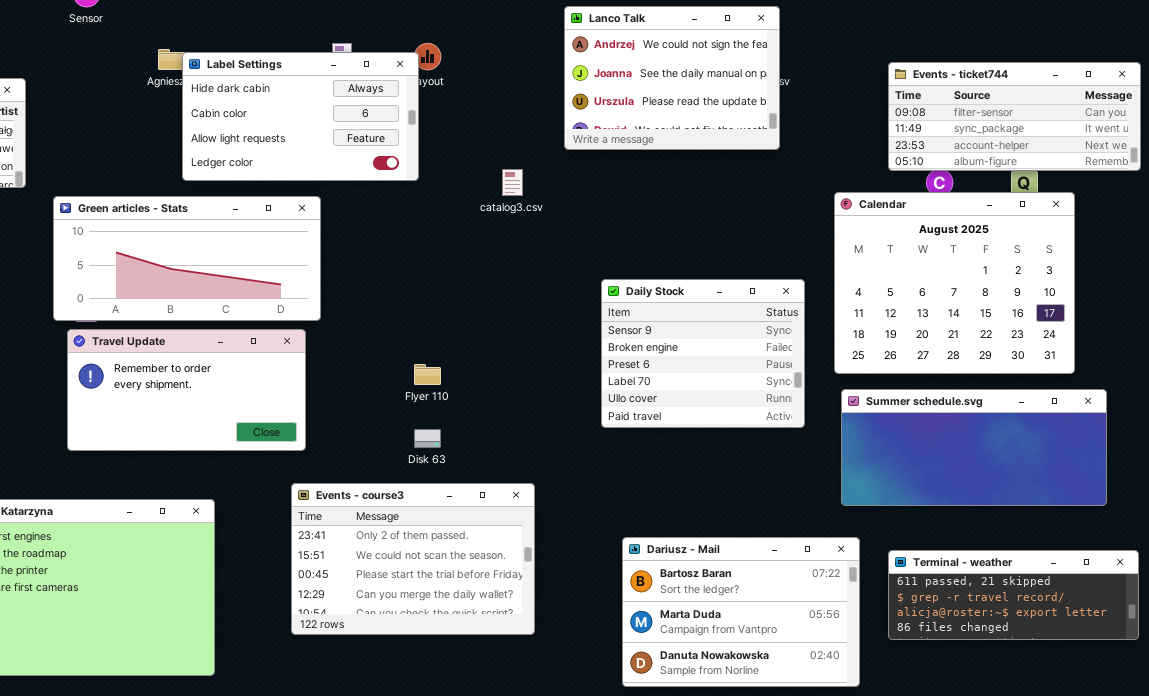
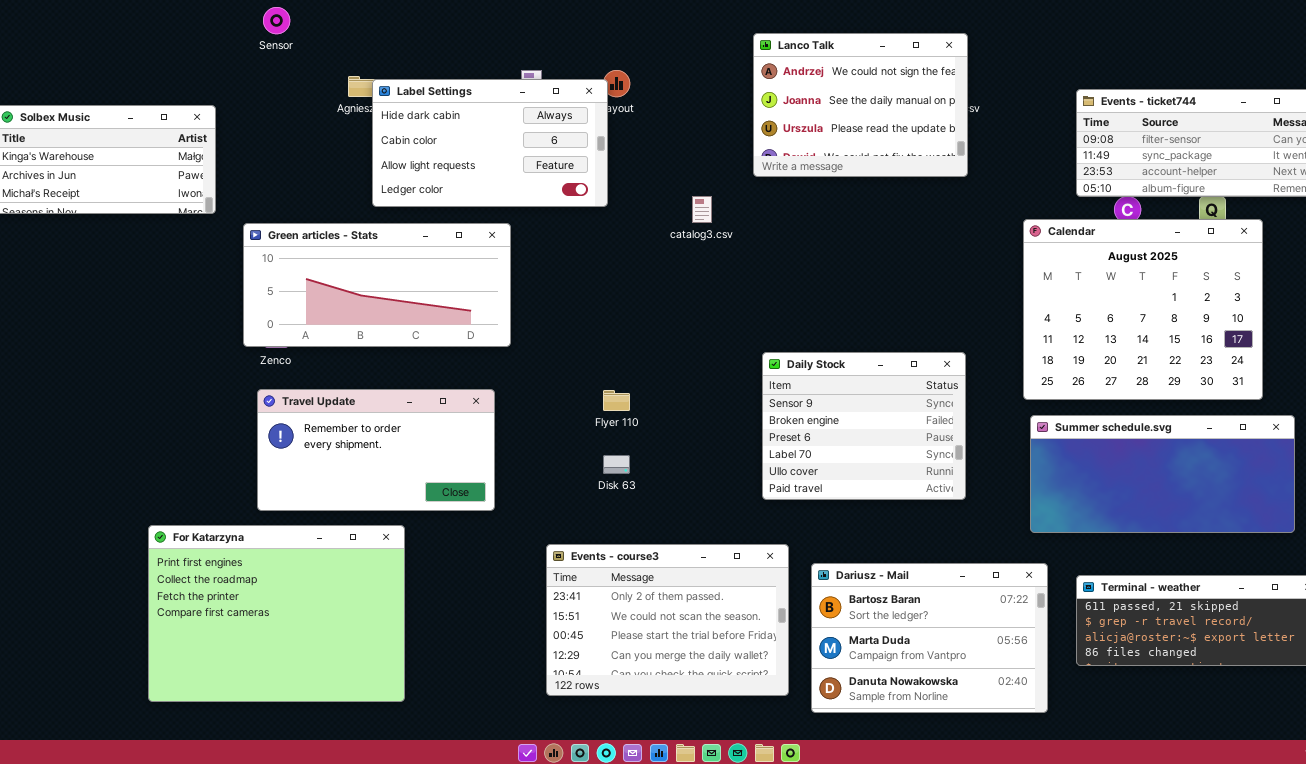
Daily Stock: [601,279,805,428] -> [762,352,966,500], moved
Travel Update: [67,329,306,451] -> [257,389,495,511], moved
Events - course3: [291,483,535,635] -> [546,544,789,696], moved

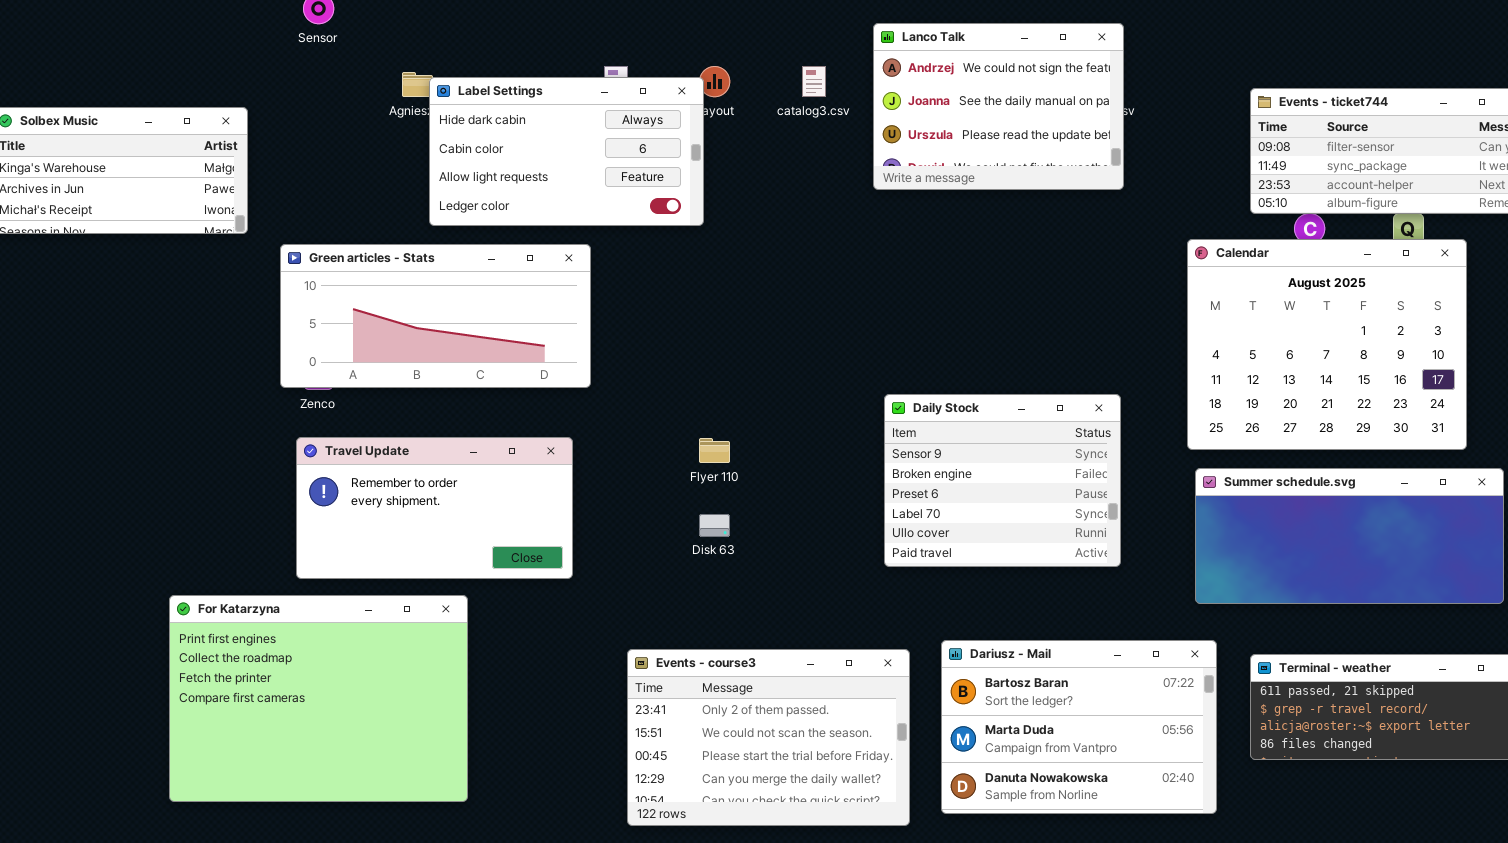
catalog3.csv: [692,196,712,223] -> [802,66,826,97], moved
Events - course3: [546,544,789,696] -> [627,649,910,826], moved

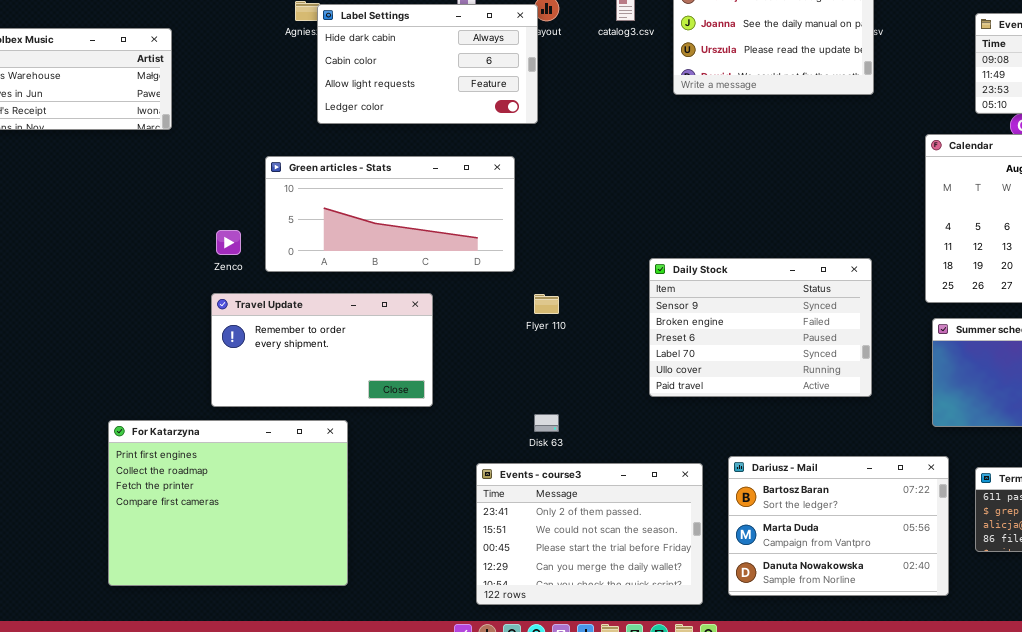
Green articles - Stats: [280,244,591,388] -> [265,156,515,272], moved
Daily Stock: [884,394,1121,567] -> [649,258,872,397], resized
Disk 63: [699,514,730,537] -> [534,414,559,432], moved

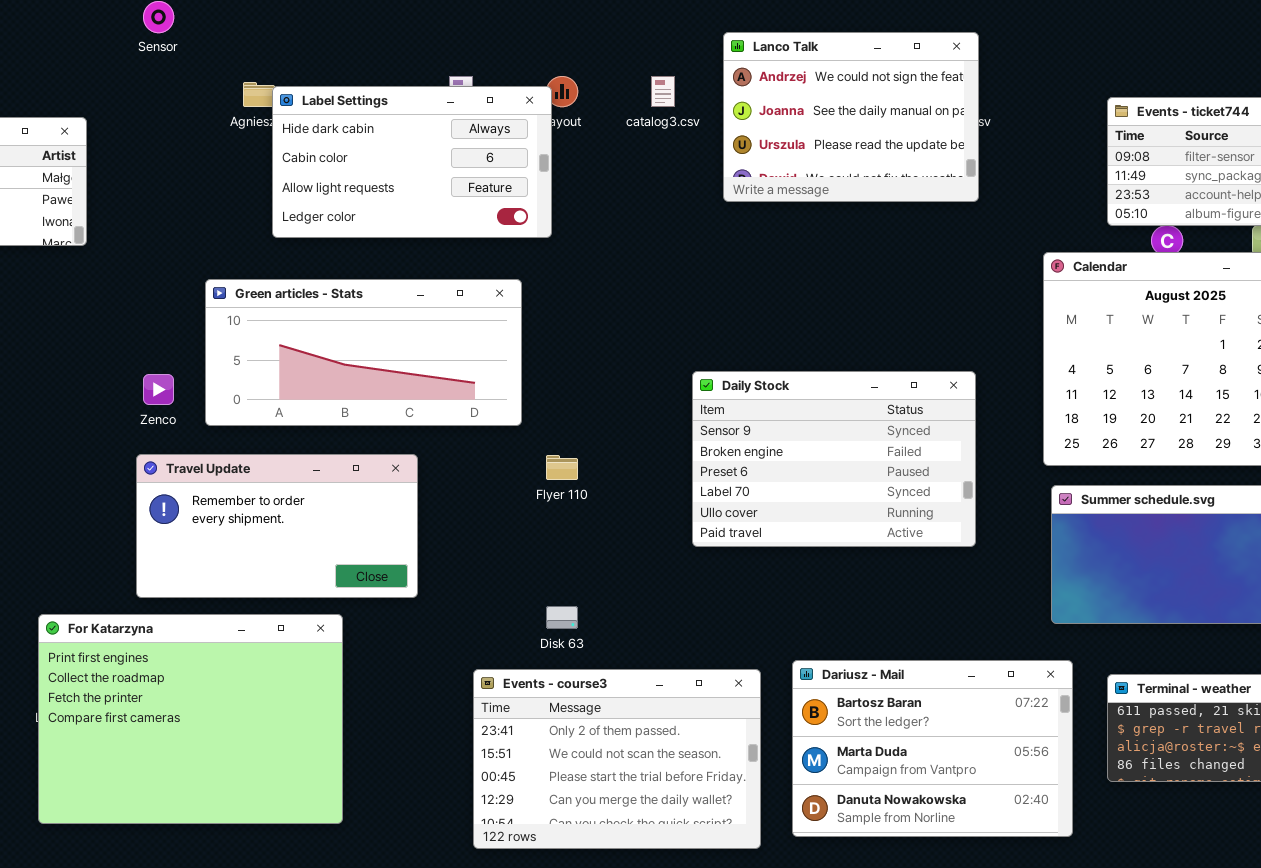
Daily Stock: [649,258,872,397] -> [692,371,976,547], moved
For Katarzyna: [108,420,348,586] -> [38,614,343,824], moved

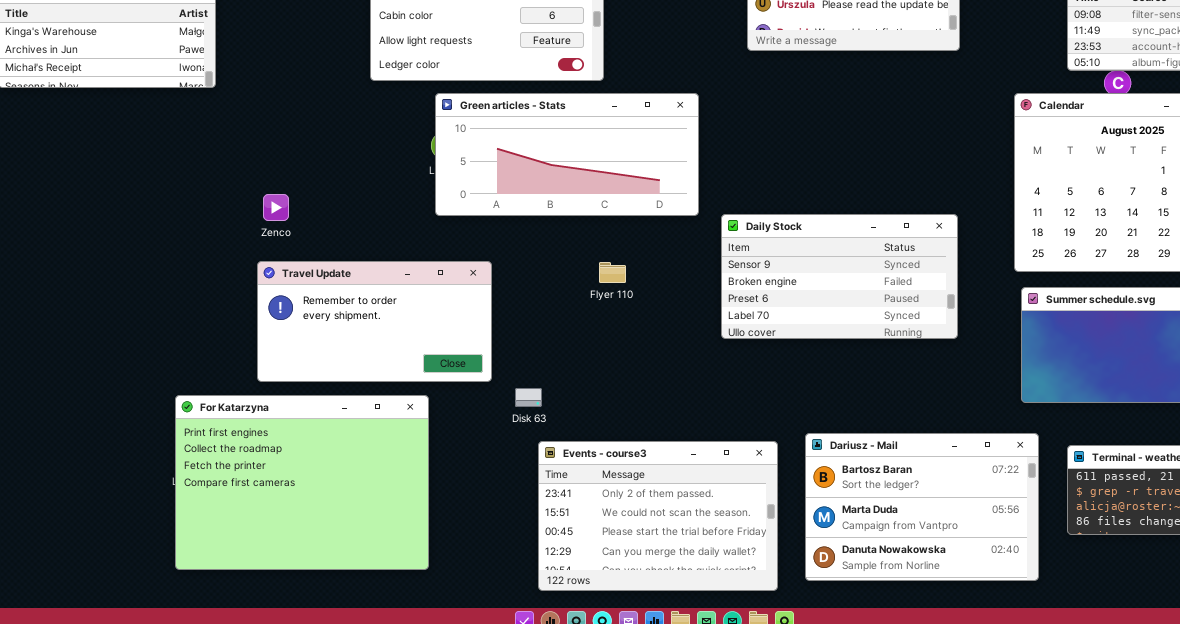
Green articles - Stats: [205,279,522,426] -> [435,93,699,216], moved
Daily Stock: [692,371,976,547] -> [721,214,958,339], resized
Disk 63: [546,606,578,629] -> [515,388,542,407], moved

